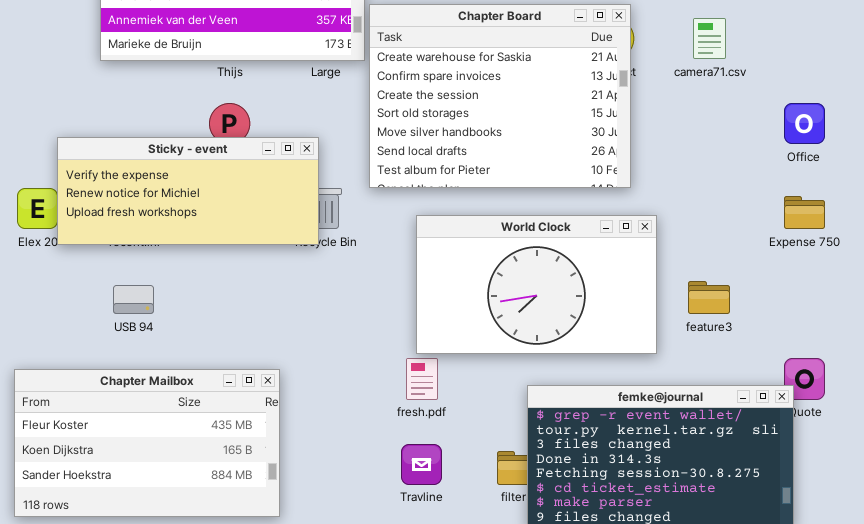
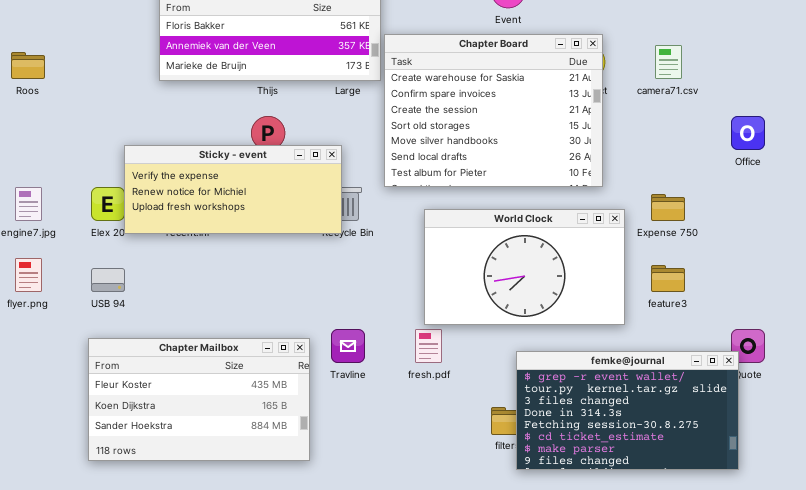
Expense 750: [784,196,825,229] -> [651,194,685,221], moved
USB 94: [113,285,154,314] -> [91,268,125,292], moved
Travline: [401,444,442,485] -> [331,329,365,363], moved

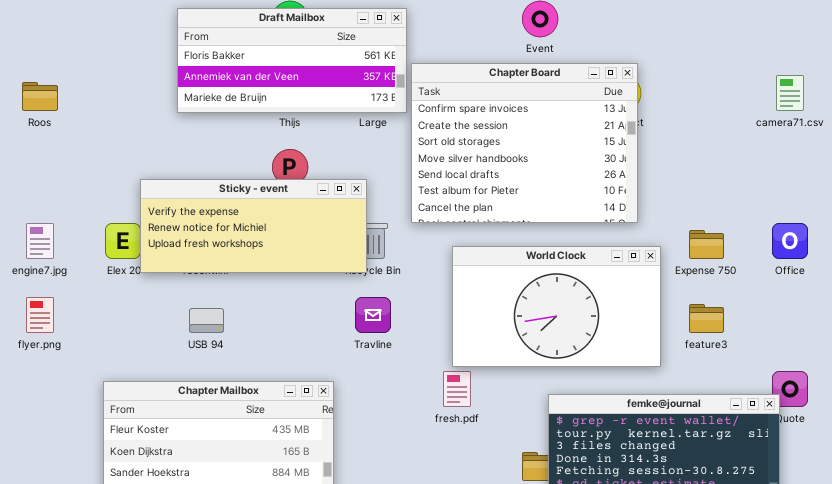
Chapter Board: [384,34,603,187] -> [411,63,638,223], scrolled down 1 row
camera71.csv: [655,45,682,79] -> [776,75,804,111], moved
Office: [731,116,765,150] -> [772,223,808,259], moved
USB 94: [91,268,125,292] -> [189,308,224,333], moved
Travline: [331,329,365,363] -> [355,297,391,333], moved

